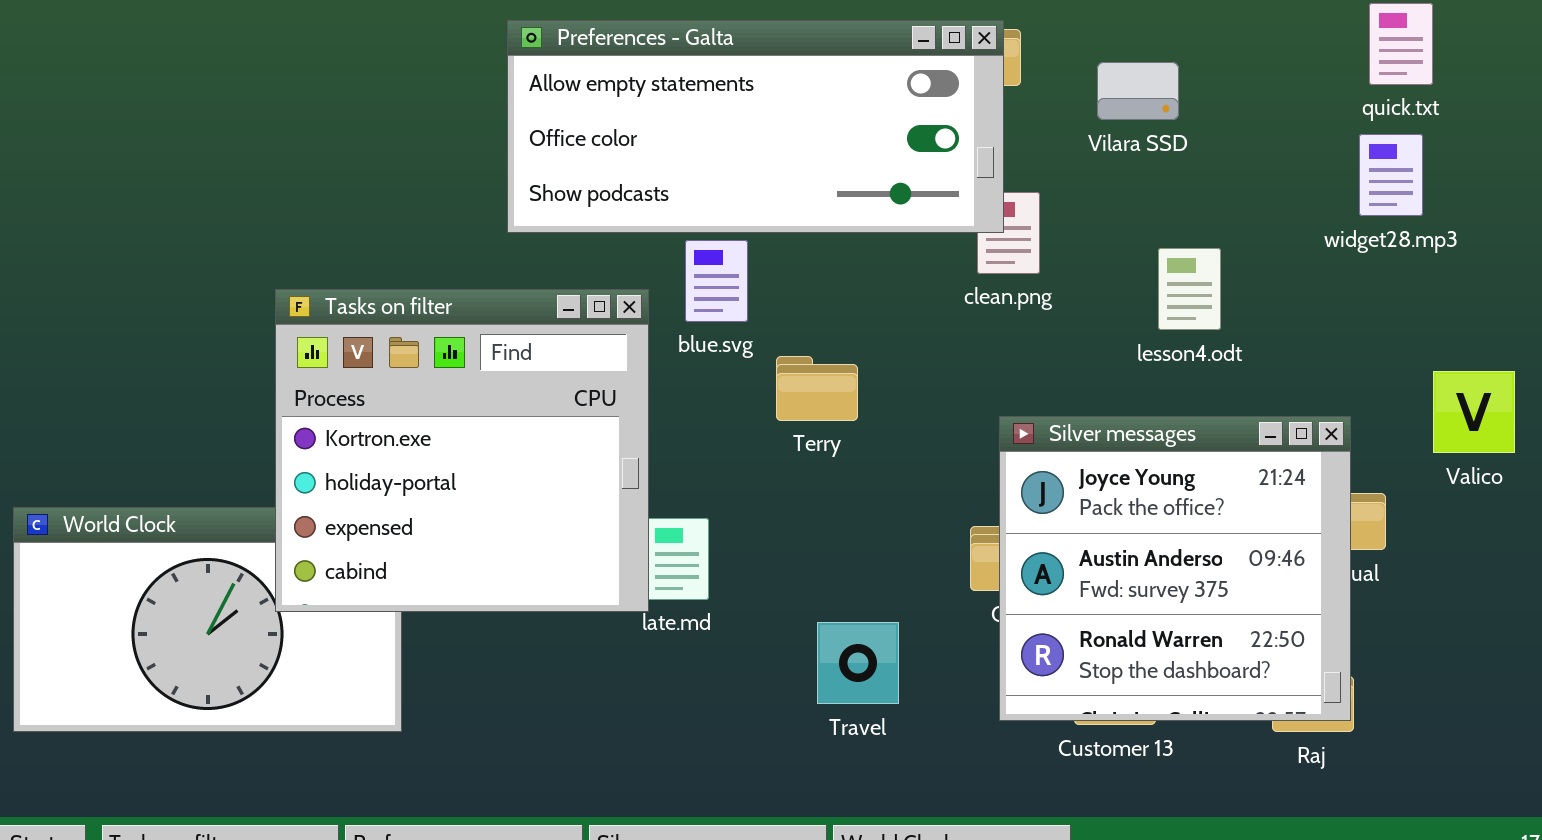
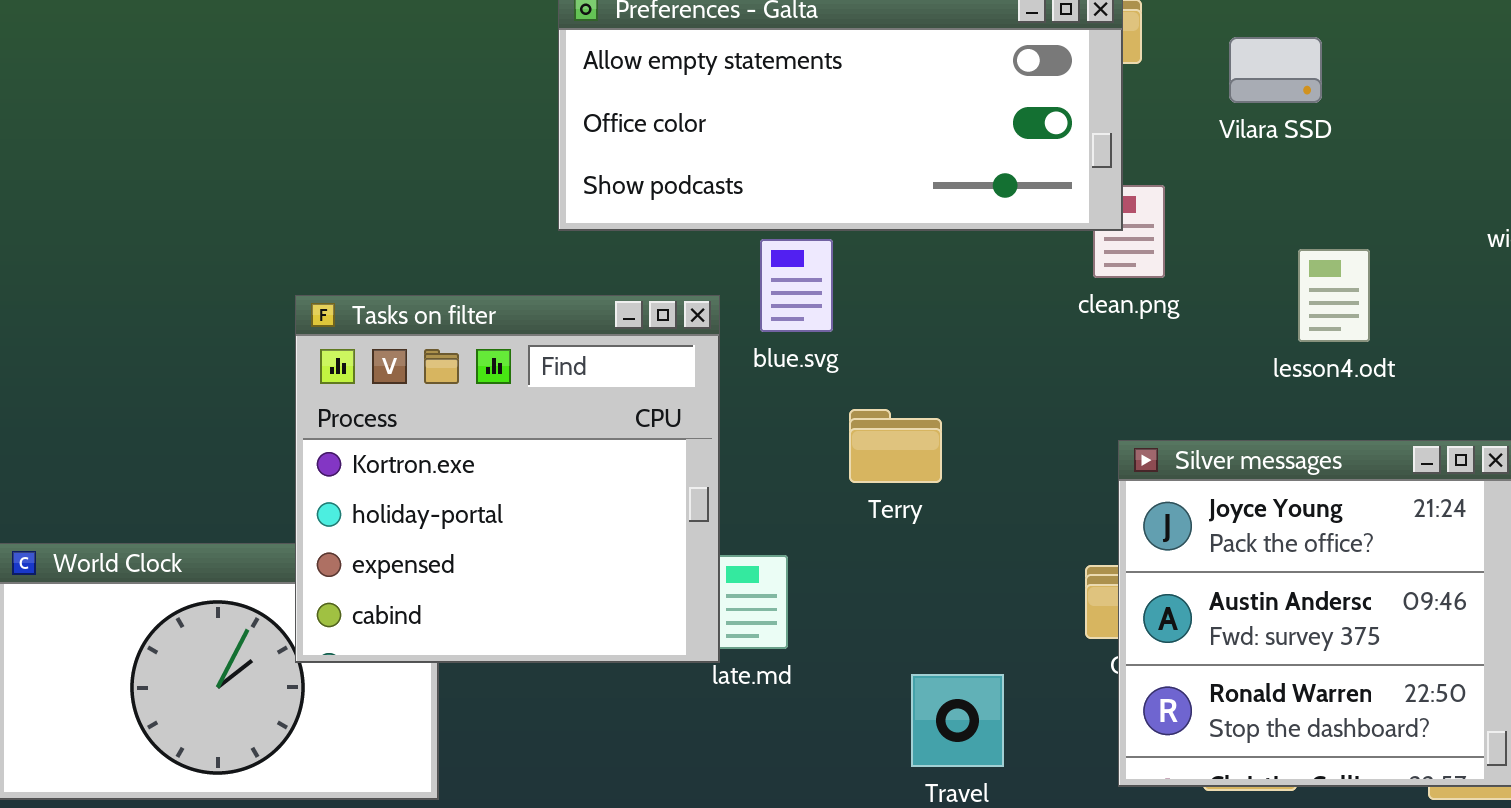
Terry: [776,356,858,421] -> [849,409,942,483], moved

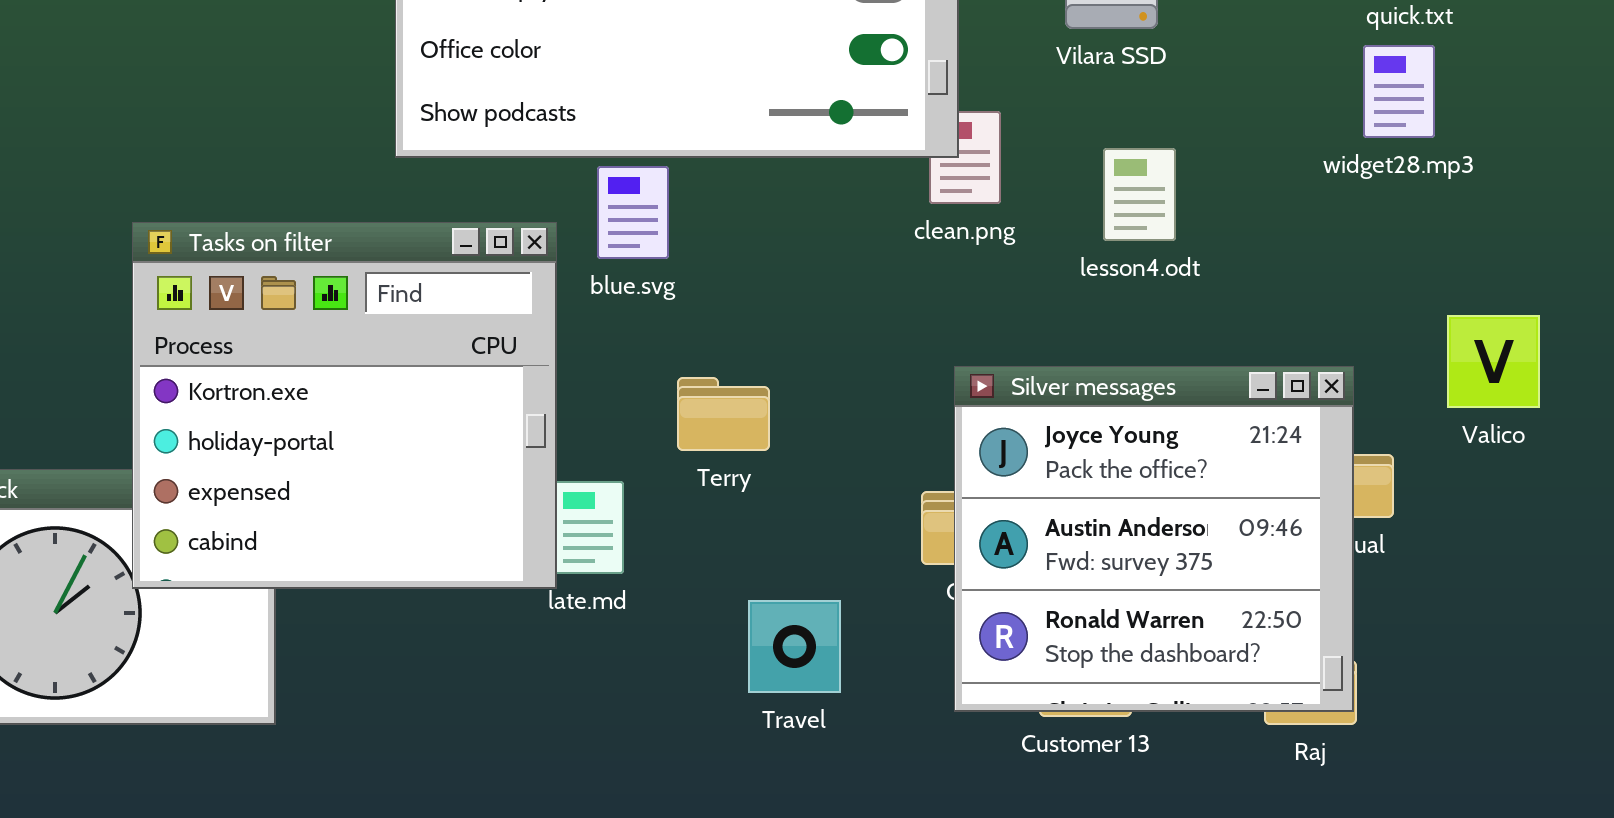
lesson4.odt: [1298,249,1370,342] -> [1103,148,1176,241], moved
Terry: [849,409,942,483] -> [677,377,770,451], moved

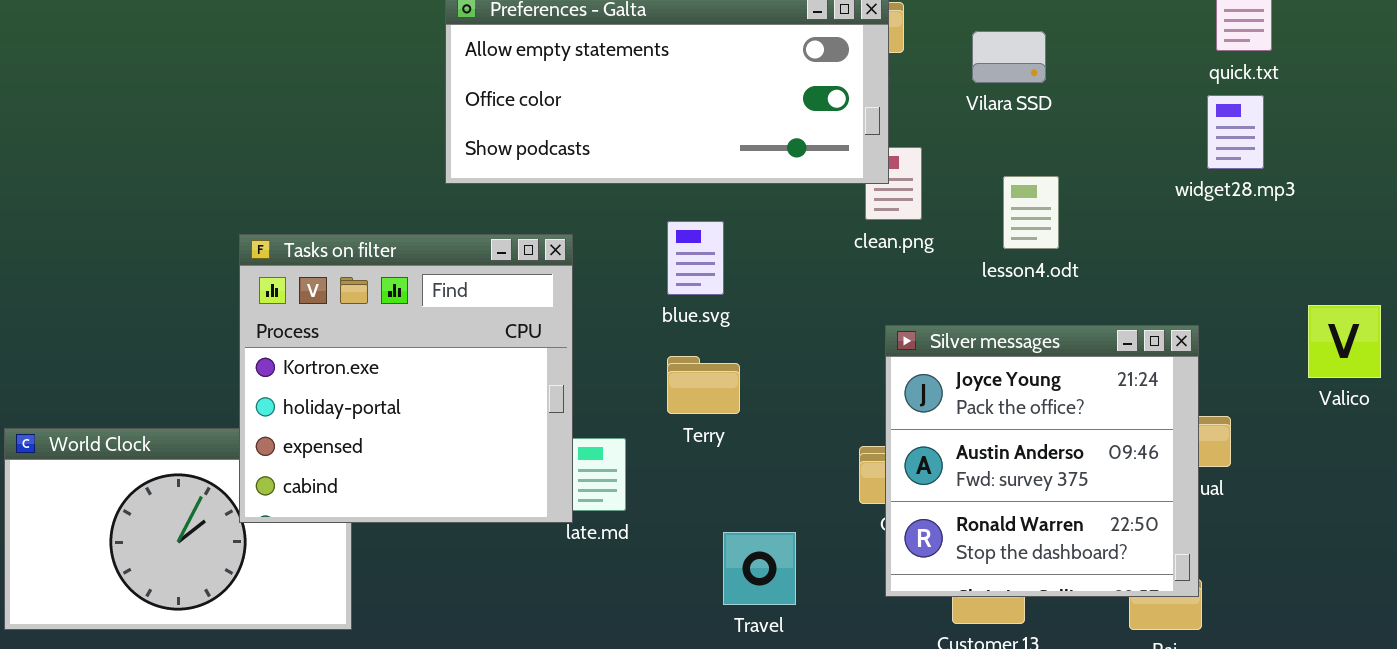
blue.svg: [597,166,669,259] -> [667,221,724,295], moved
Valico: [1447,315,1540,408] -> [1308,305,1381,378], moved
Silver messages: [954,366,1354,712] -> [885,325,1199,597], moved

